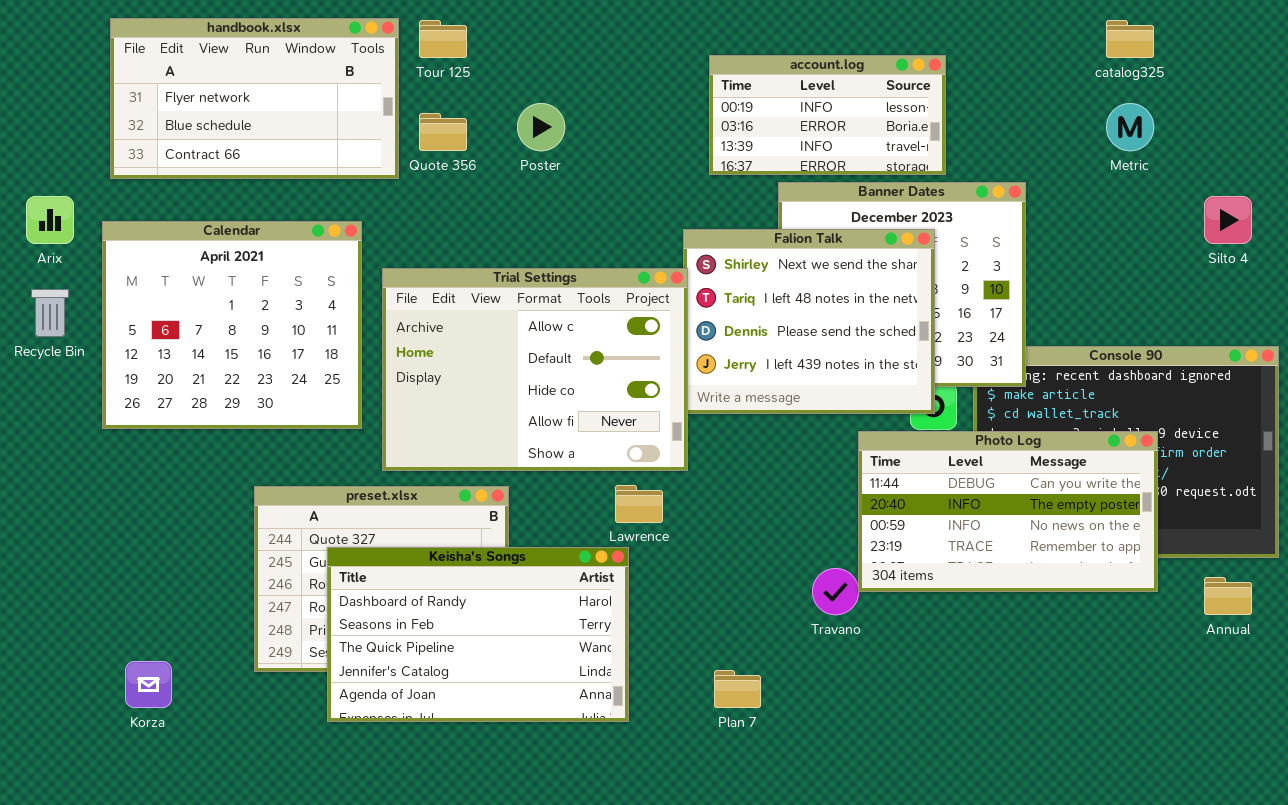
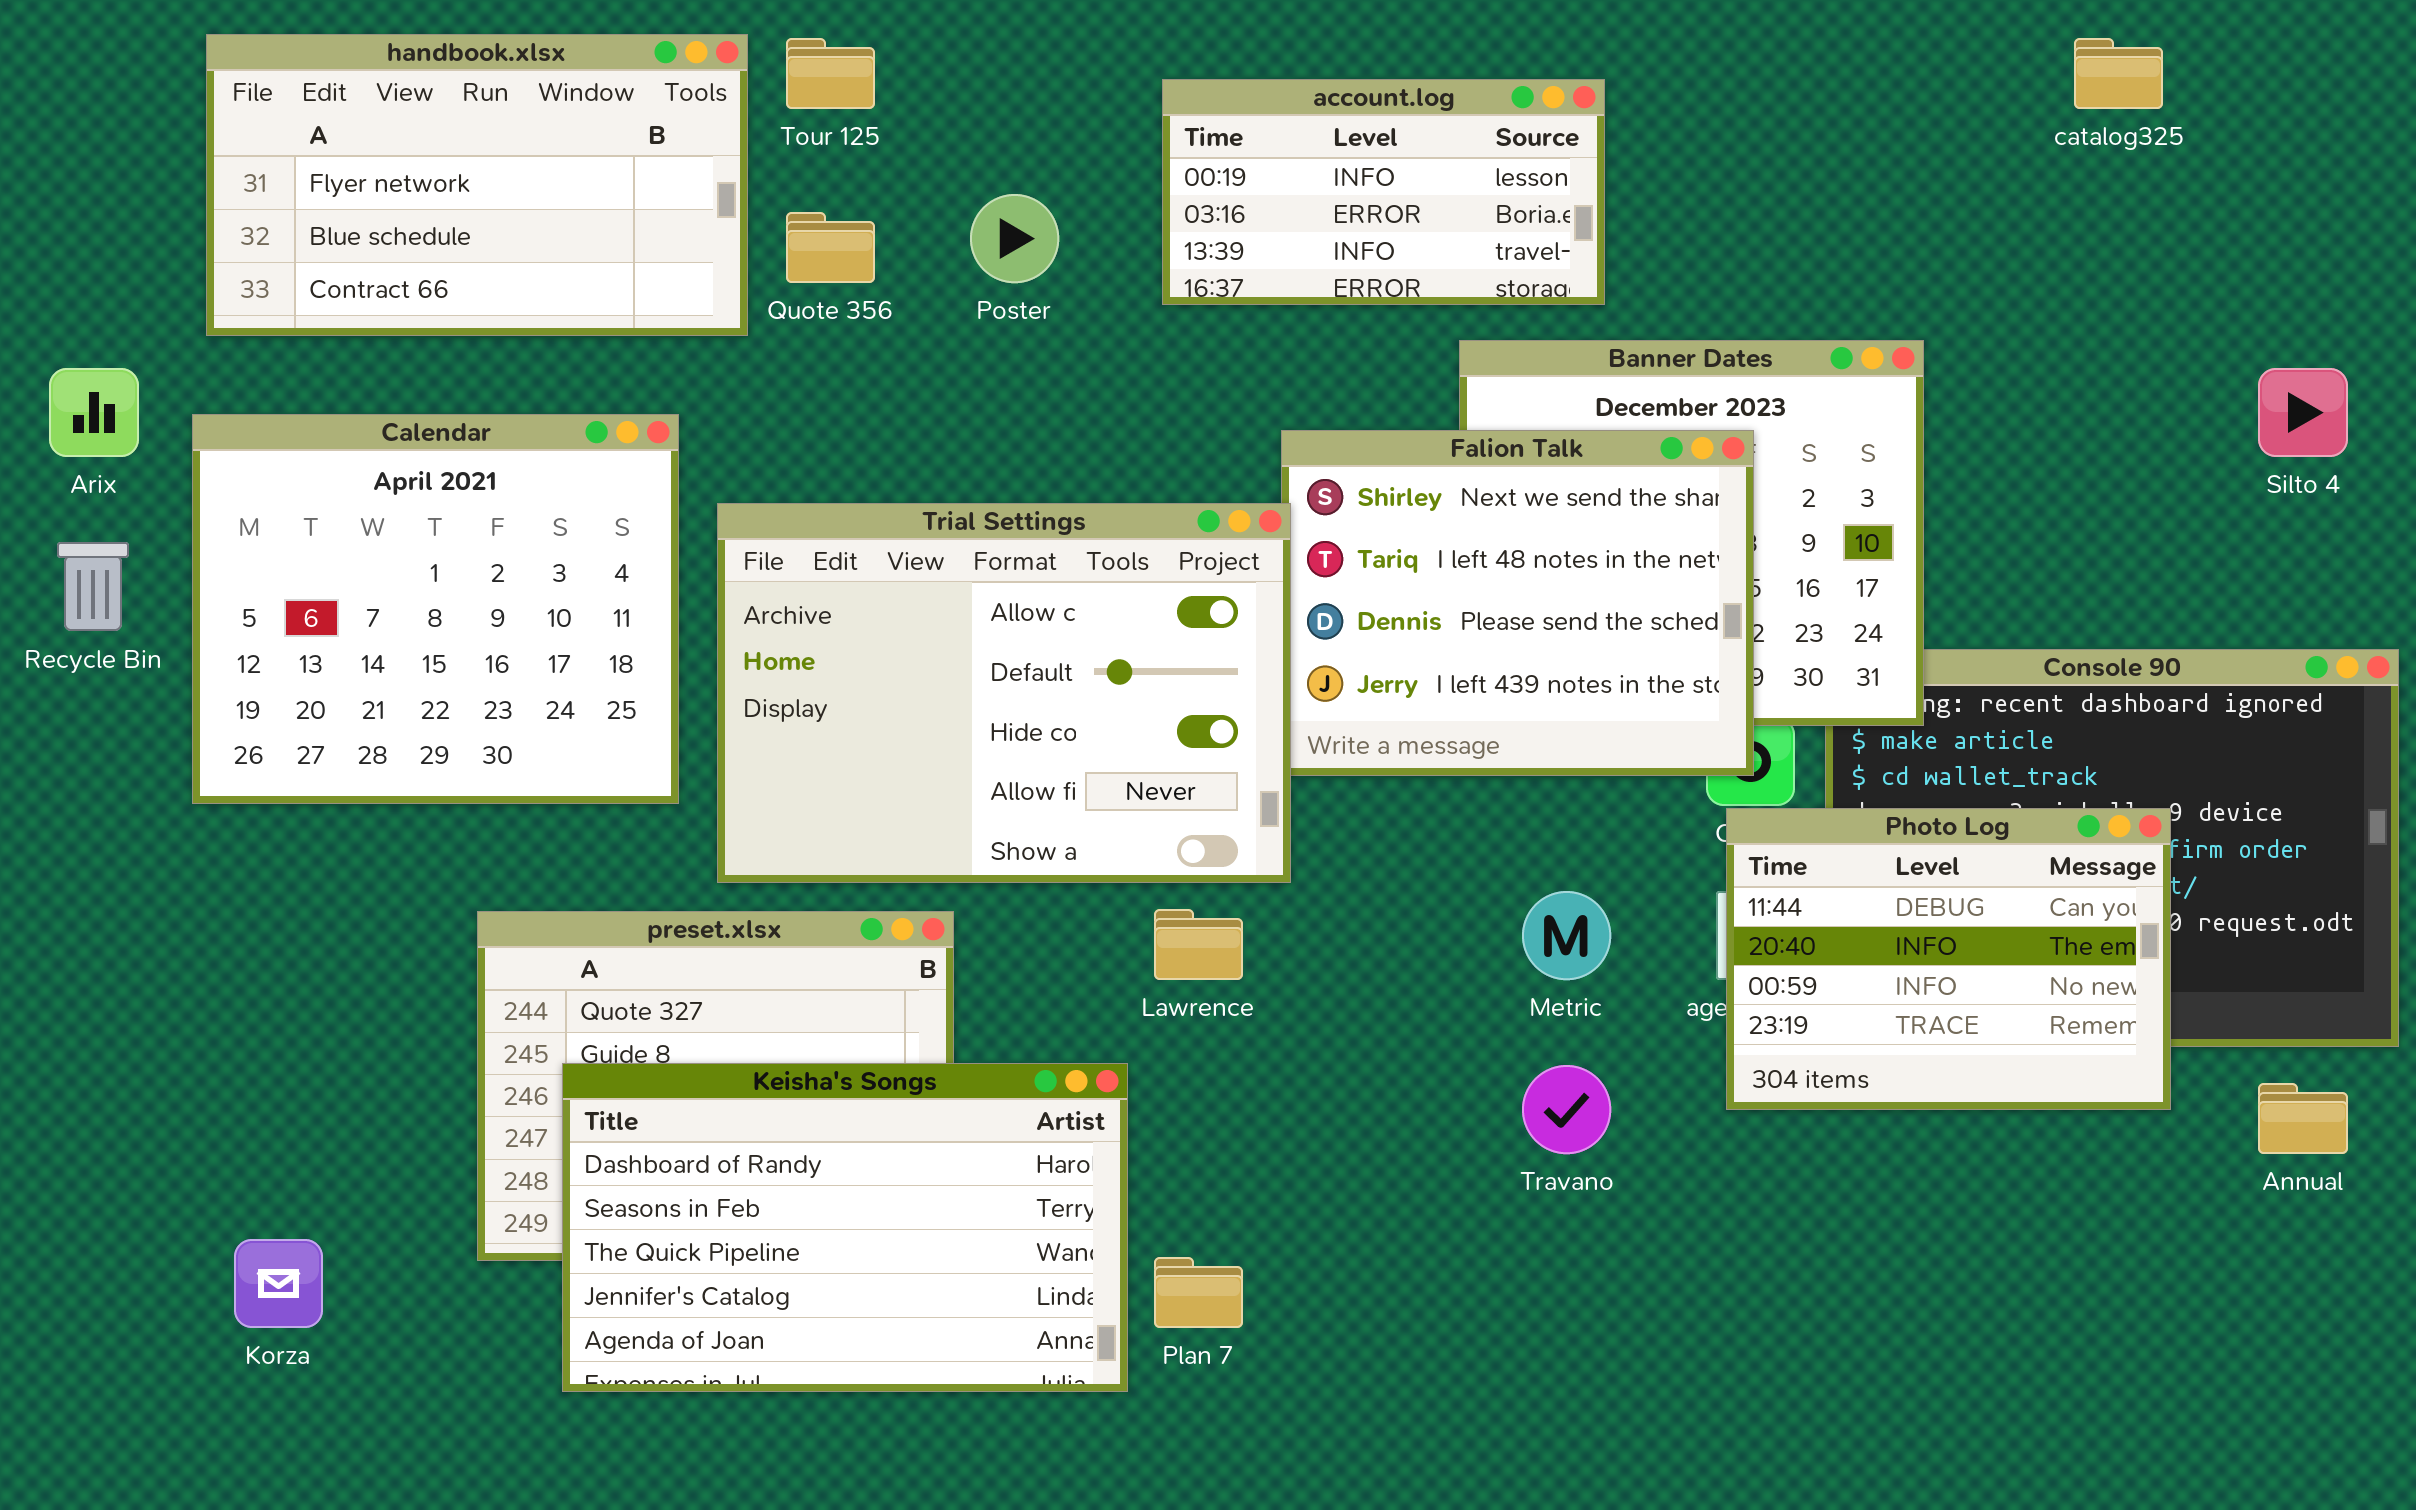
account.log: [709,55,946,175] -> [1162,79,1605,305], moved
Metric: [1106,103,1154,151] -> [1522,891,1611,980], moved
Photo Log: [858,431,1158,592] -> [1726,808,2171,1110], resized
Keisha's Songs: [327,547,629,722] -> [562,1063,1128,1392], moved
Plan 7: [714,670,761,708] -> [1154,1257,1243,1328], moved

